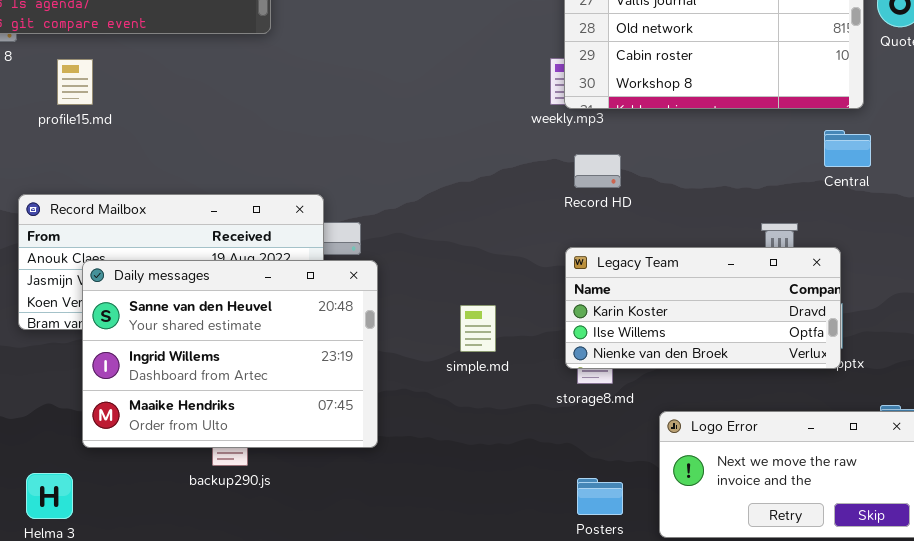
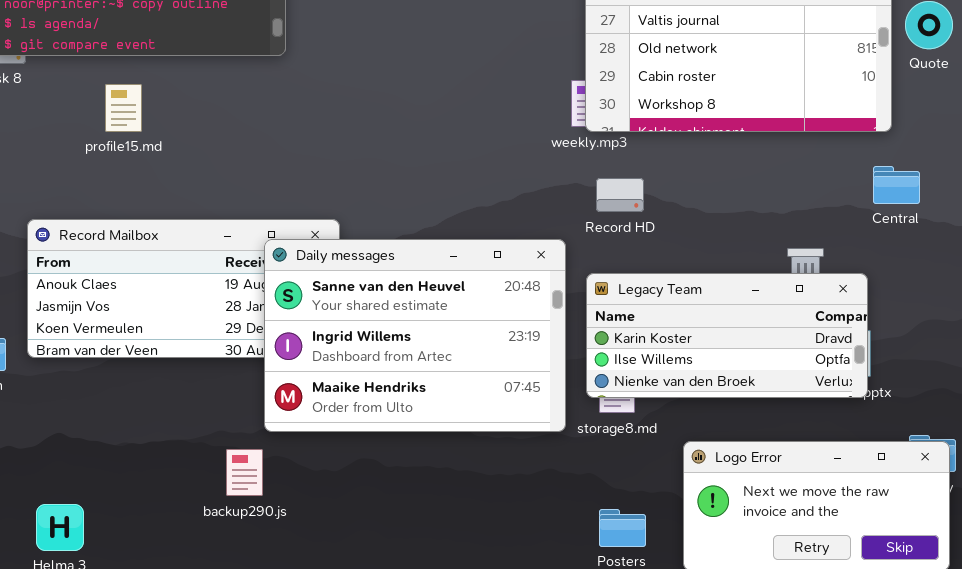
profile15.md: [57,59,93,105] -> [105,84,142,132], moved
Central: [824,130,871,167] -> [873,166,920,204], moved
Daily messages: [82,260,378,448] -> [264,239,566,432], moved

